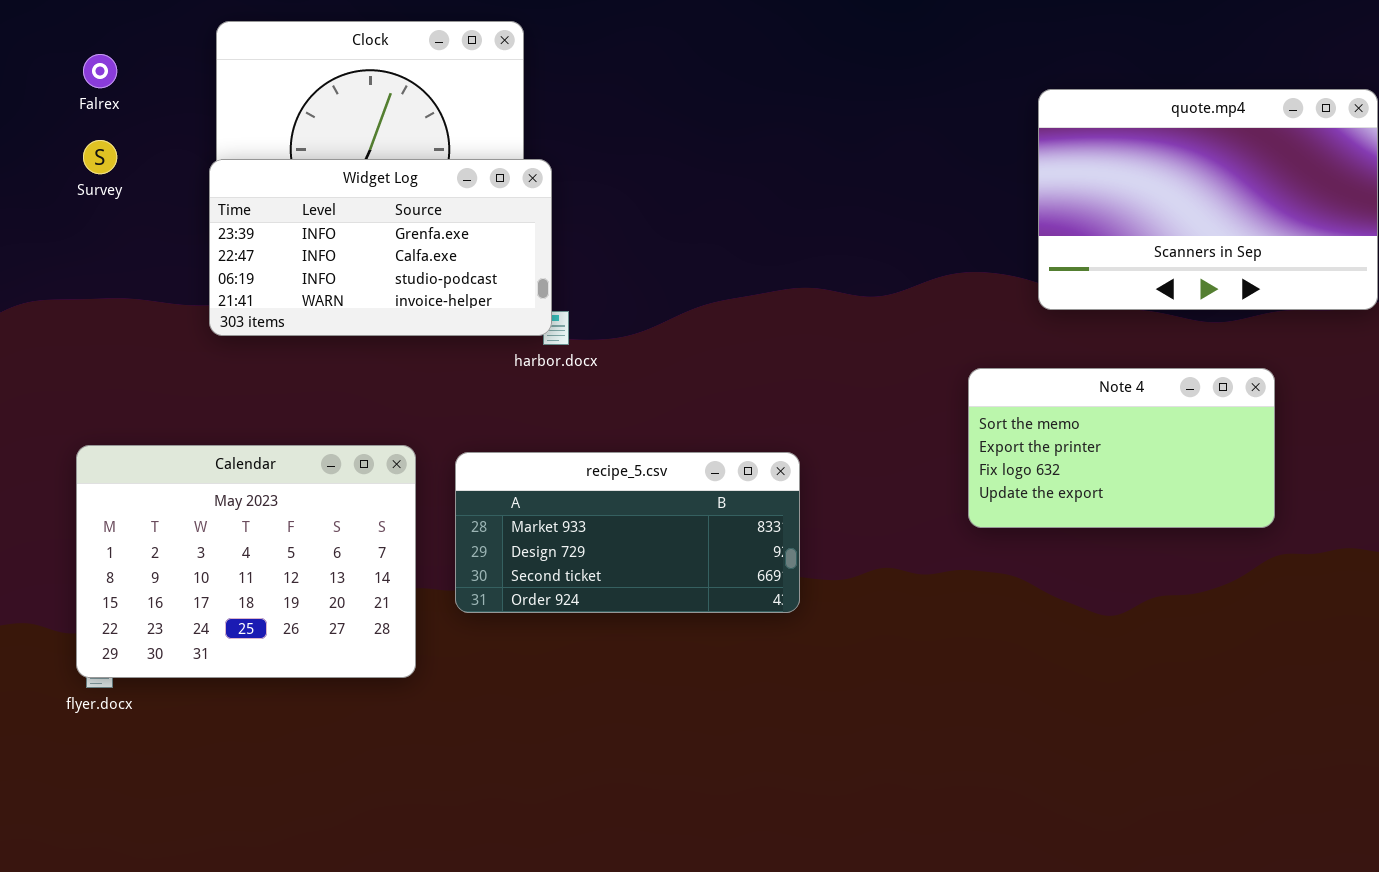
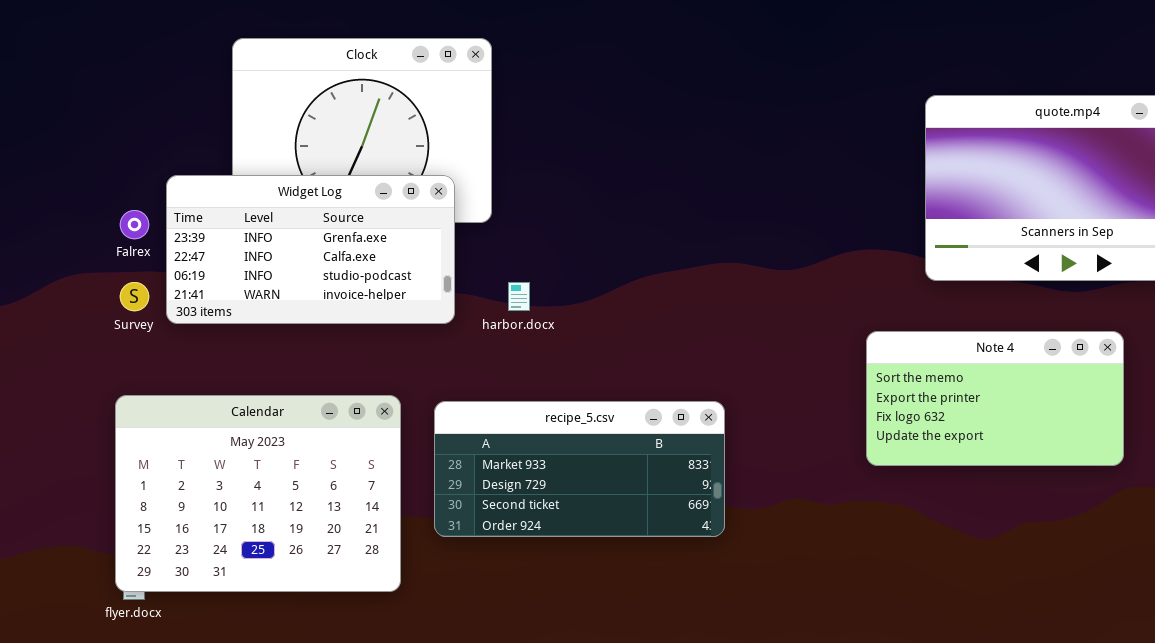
Falrex: [83,54,117,88] -> [120,210,149,239], moved
Survey: [83,140,117,174] -> [120,282,149,311], moved
Widget Log: [209,159,552,336] -> [166,175,455,324], moved

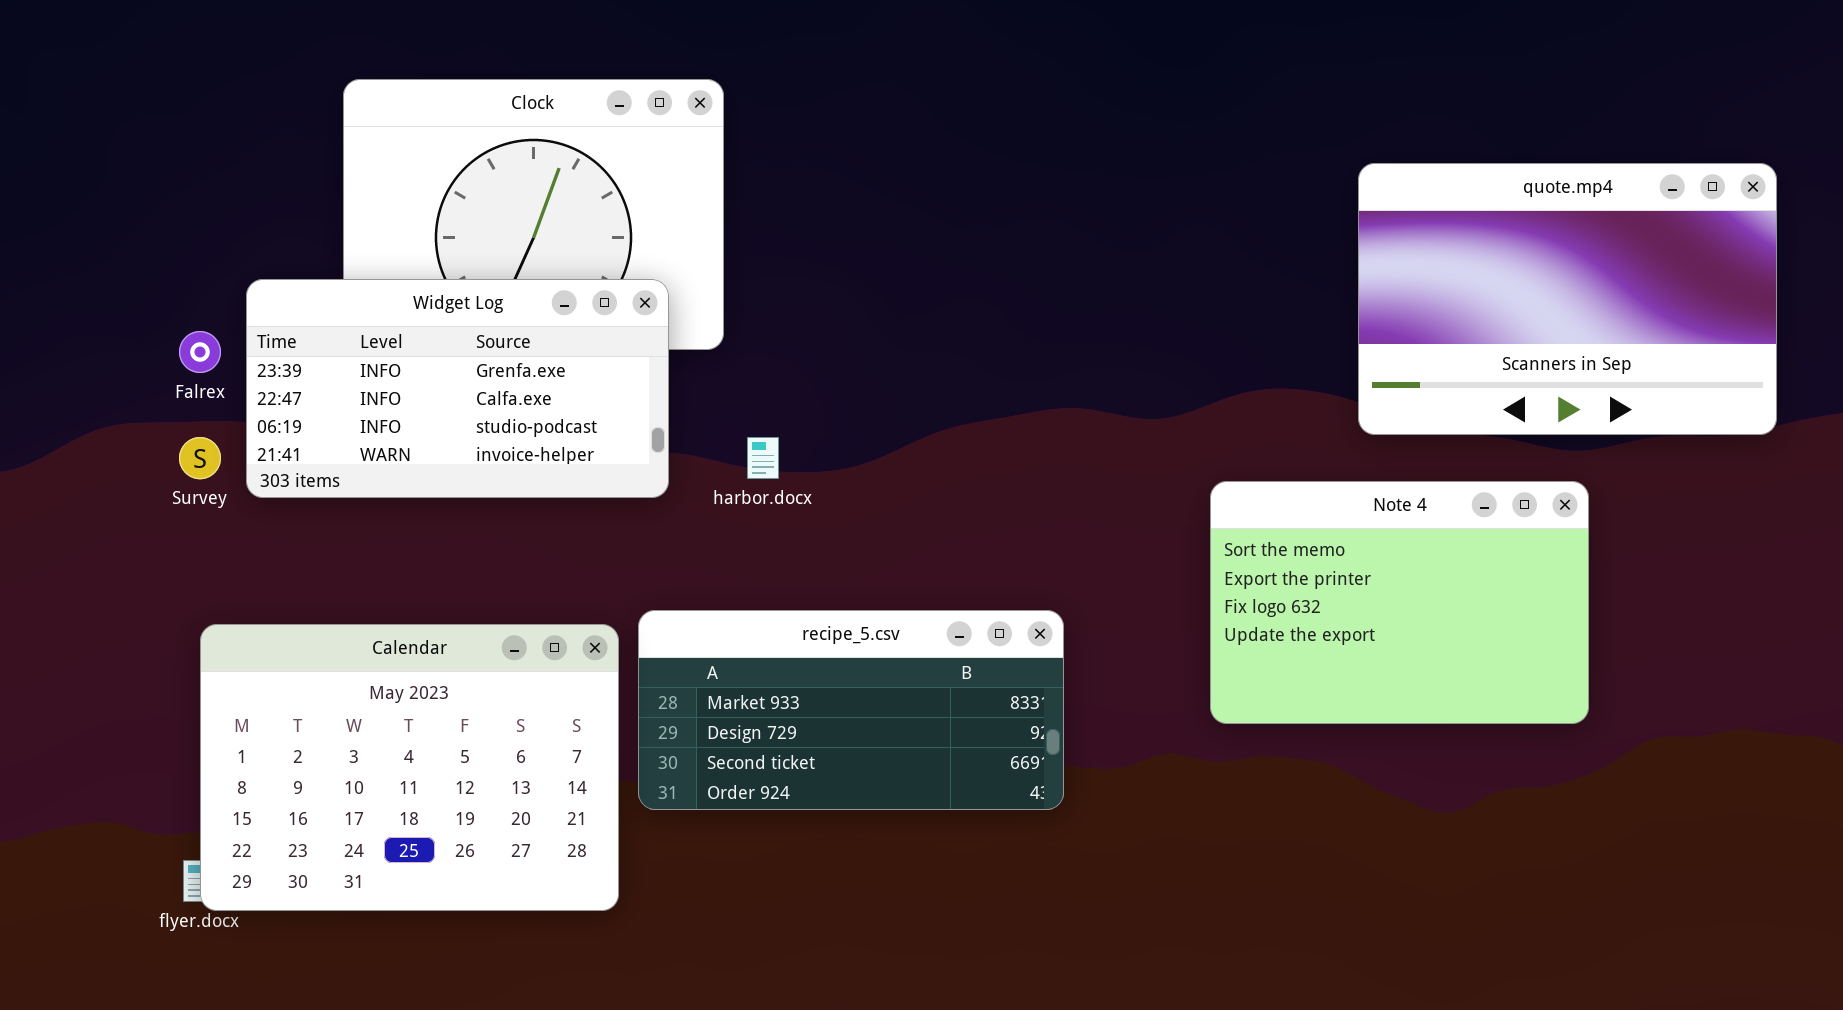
Note 4: [866,331,1124,466] -> [1210,481,1589,724], moved, resized
Calendar: [115,395,401,592] -> [200,624,619,911], moved

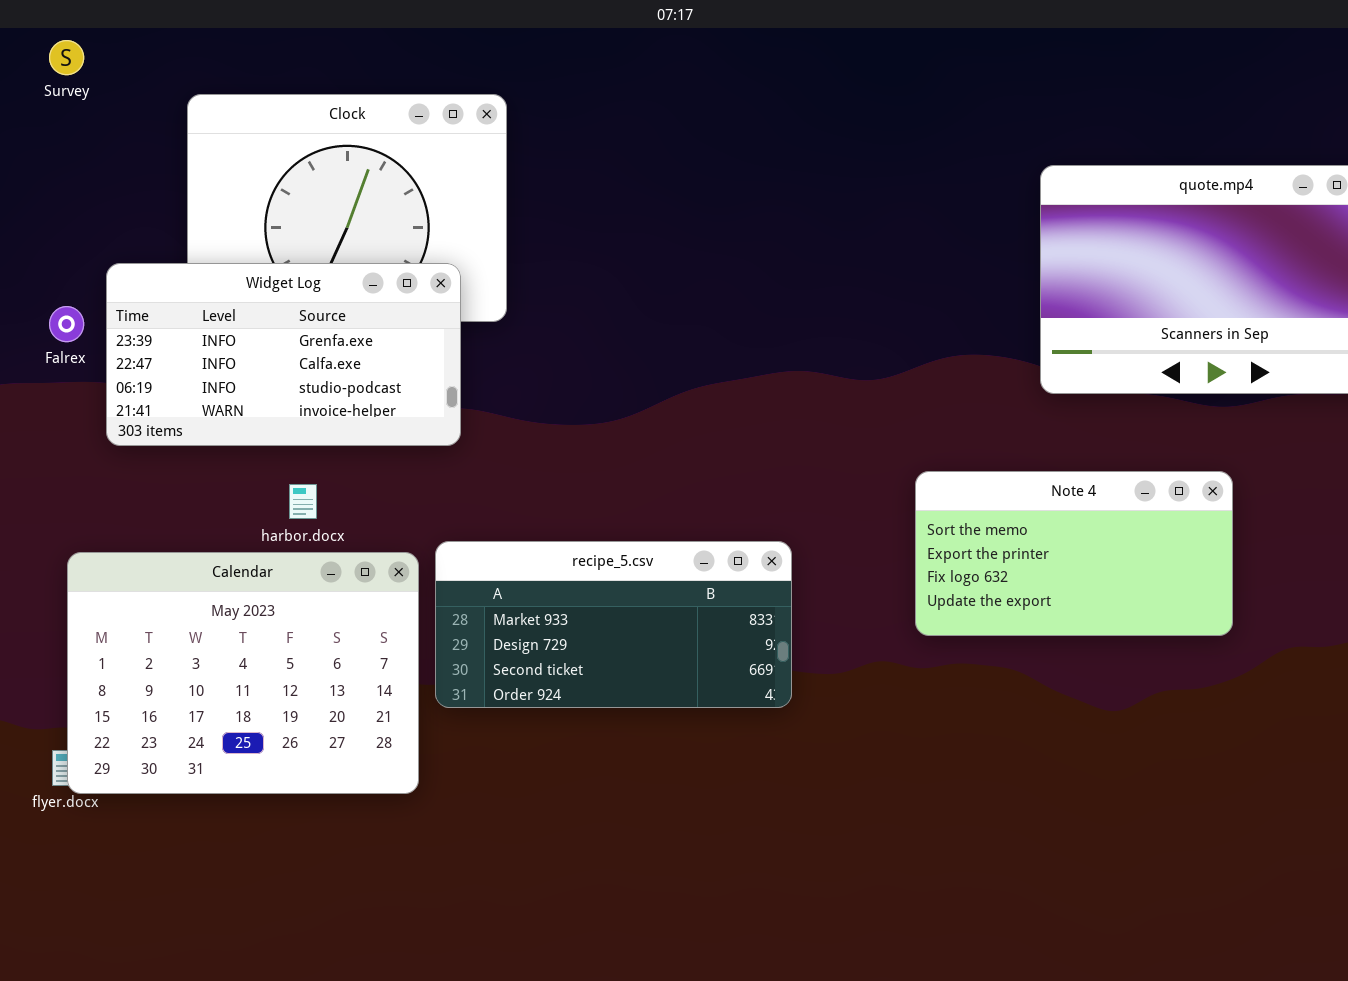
Survey: [179,437,221,479] -> [49,40,84,75], moved
harbor.docx: [747,437,779,479] -> [289,484,317,519], moved
Note 4: [1210,481,1589,724] -> [915,471,1233,636], resized

